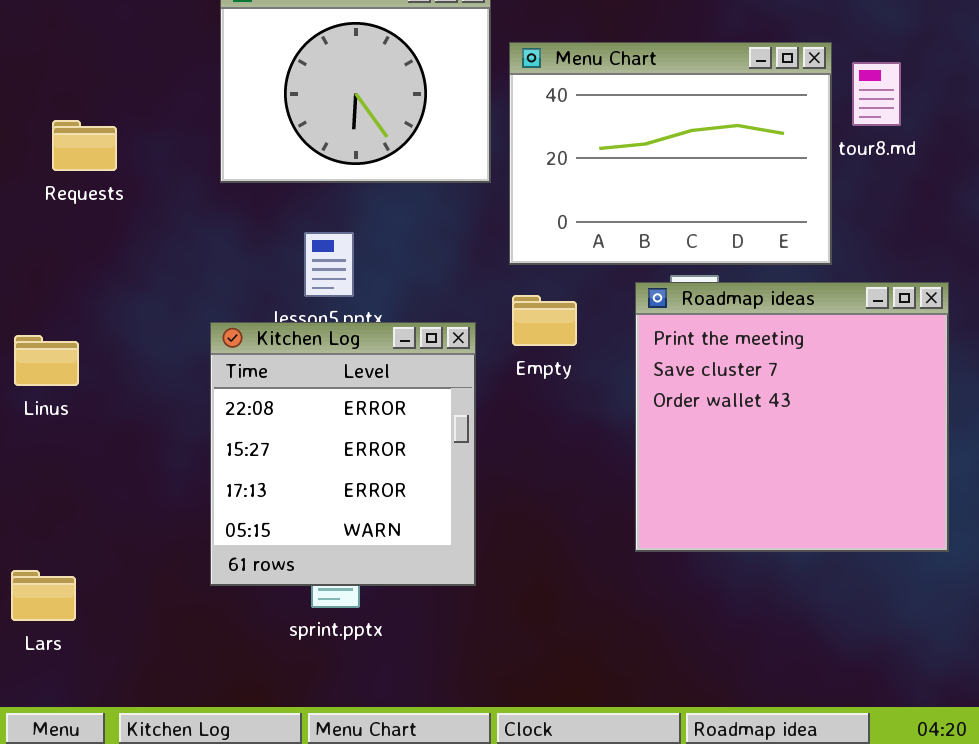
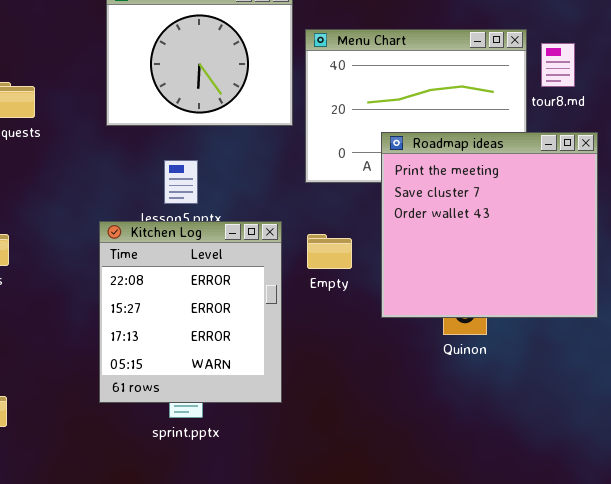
Roadmap ideas: [635,282,949,552] -> [381,132,598,318], moved
Empty: [512,295,577,346] -> [307,234,352,269], moved

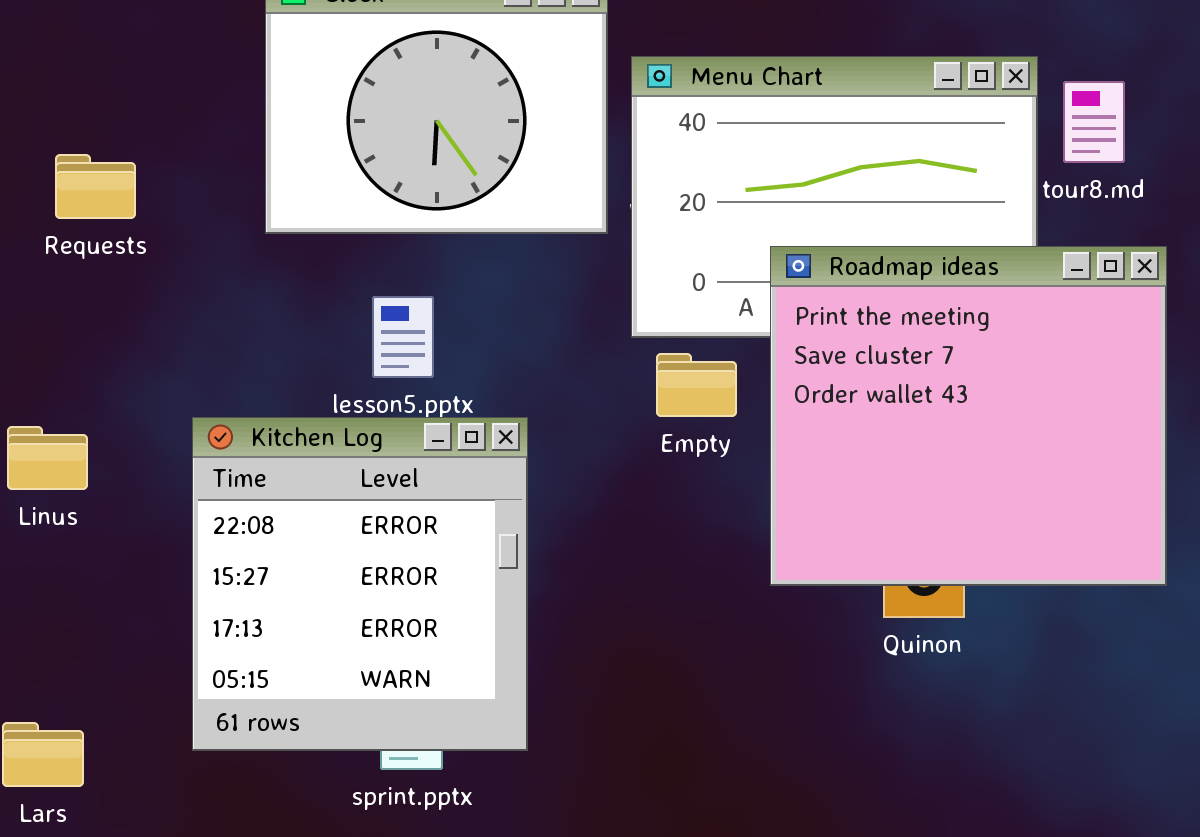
Kitchen Log: [99,221,282,403] -> [192,417,528,751], moved
Empty: [307,234,352,269] -> [656,353,737,417], moved

